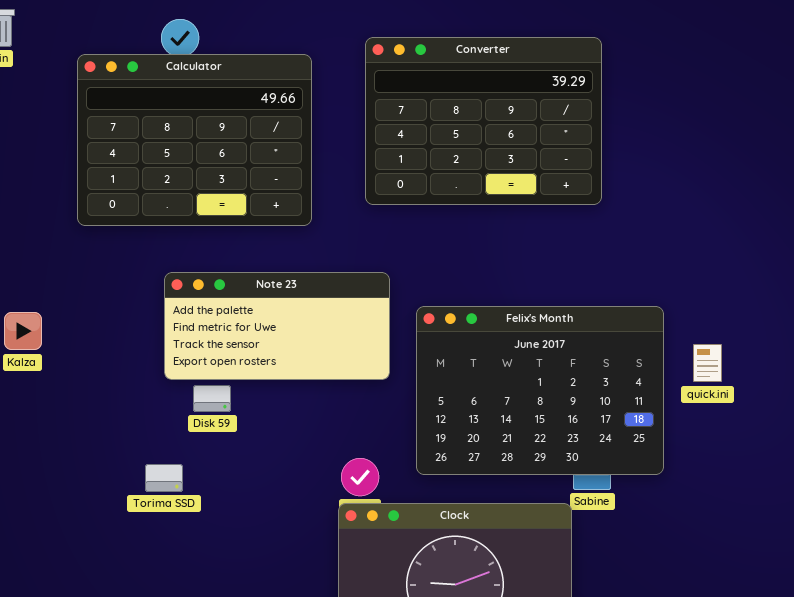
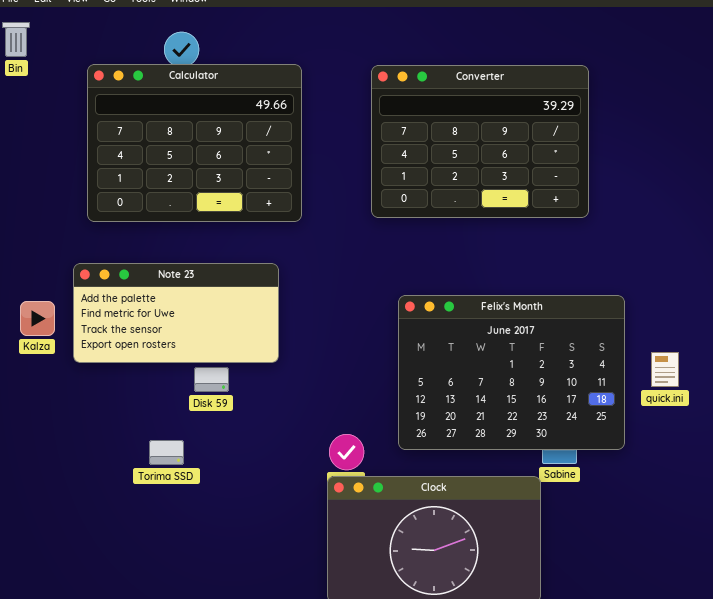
Converter: [365,37,602,205] -> [371,65,589,218], moved
Note 23: [164,272,390,380] -> [73,263,279,363], moved
quick.ini: [693,344,722,382] -> [651,352,679,387], moved

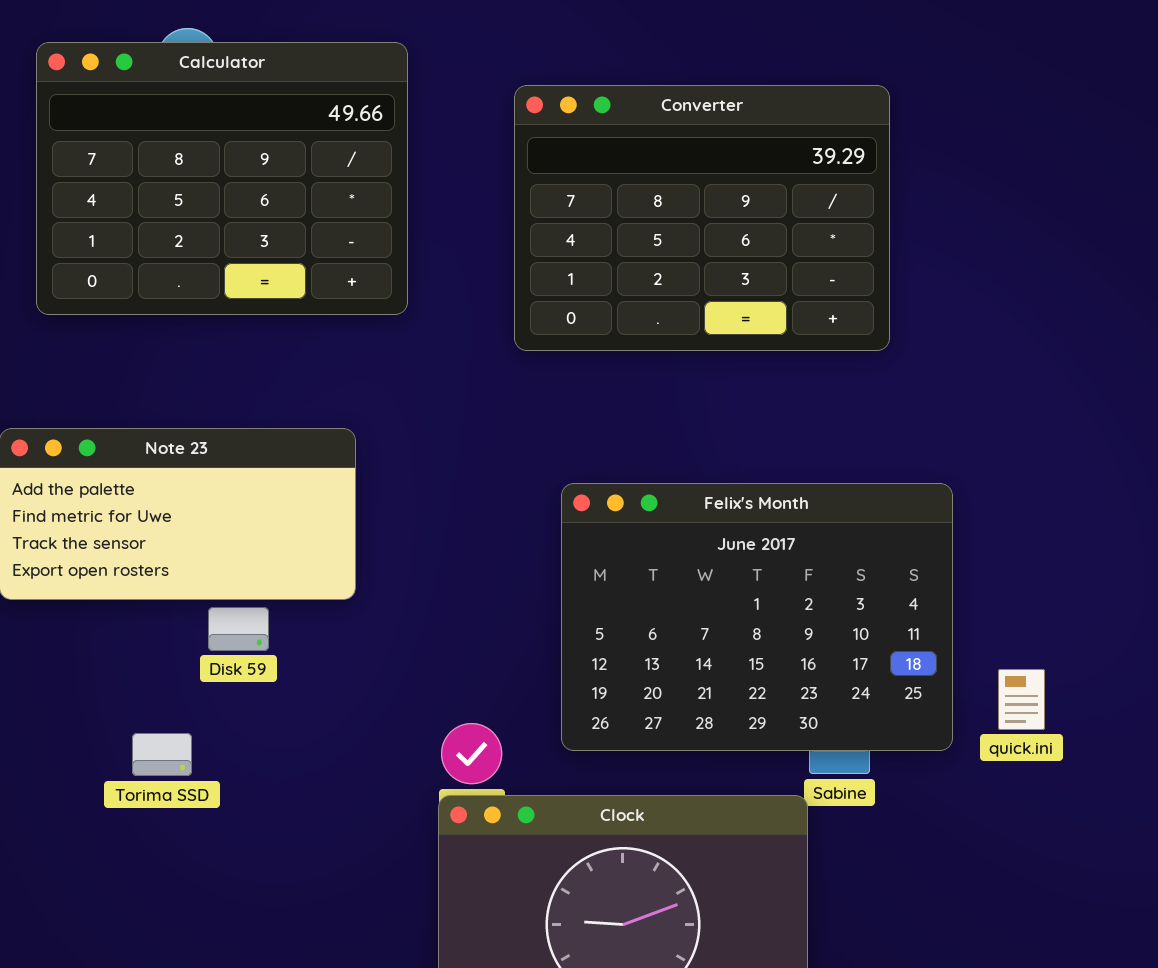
Calculator: [87,64,302,222] -> [36,42,408,315], moved
quick.ini: [651,352,679,387] -> [998,669,1045,730], moved

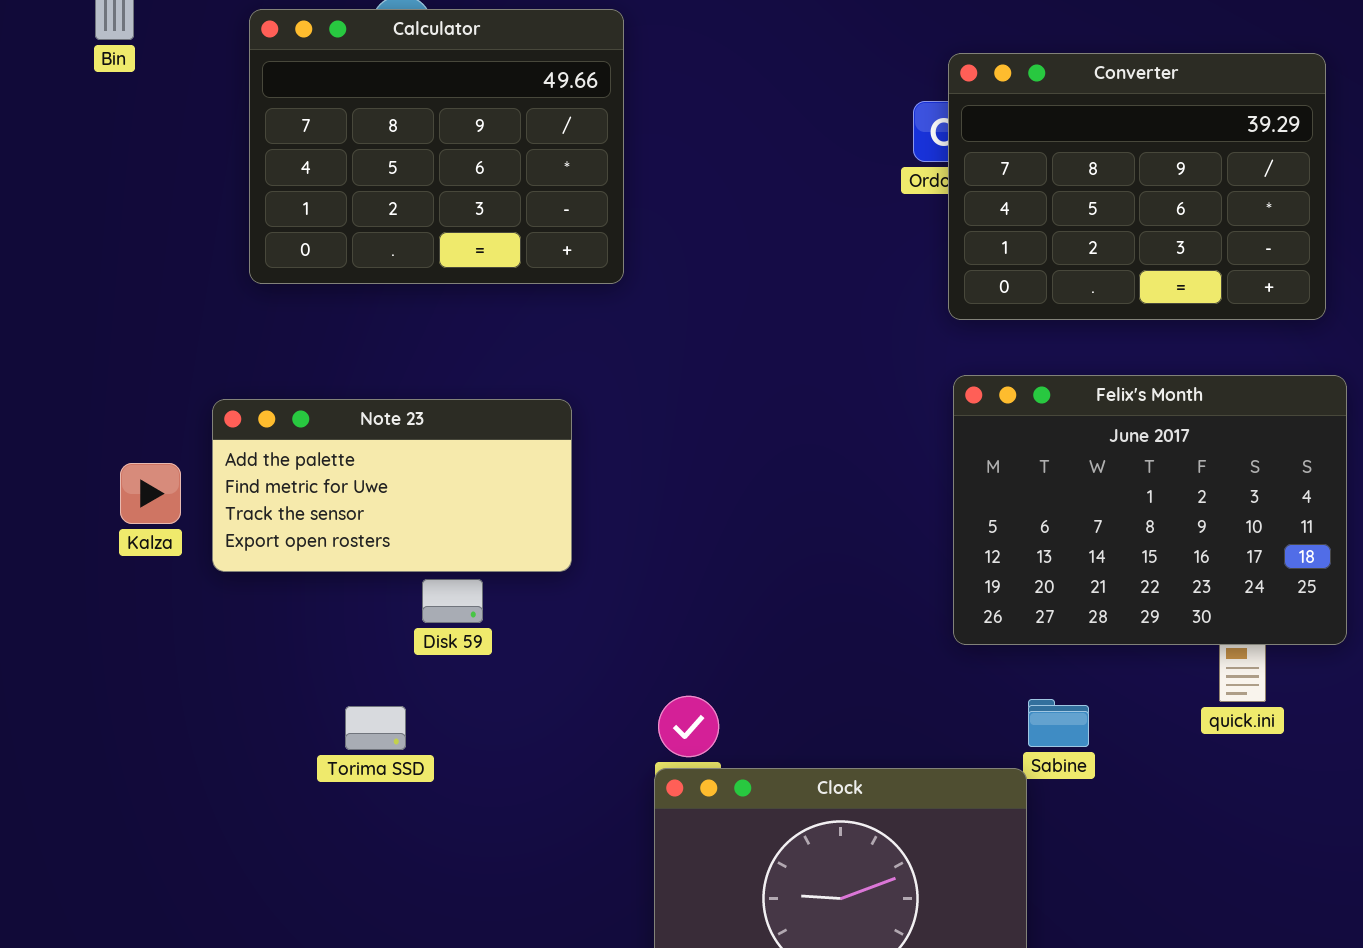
Converter: [514,85,890,351] -> [948,53,1326,320], moved
Felix's Month: [561,483,953,751] -> [953,375,1347,645], moved

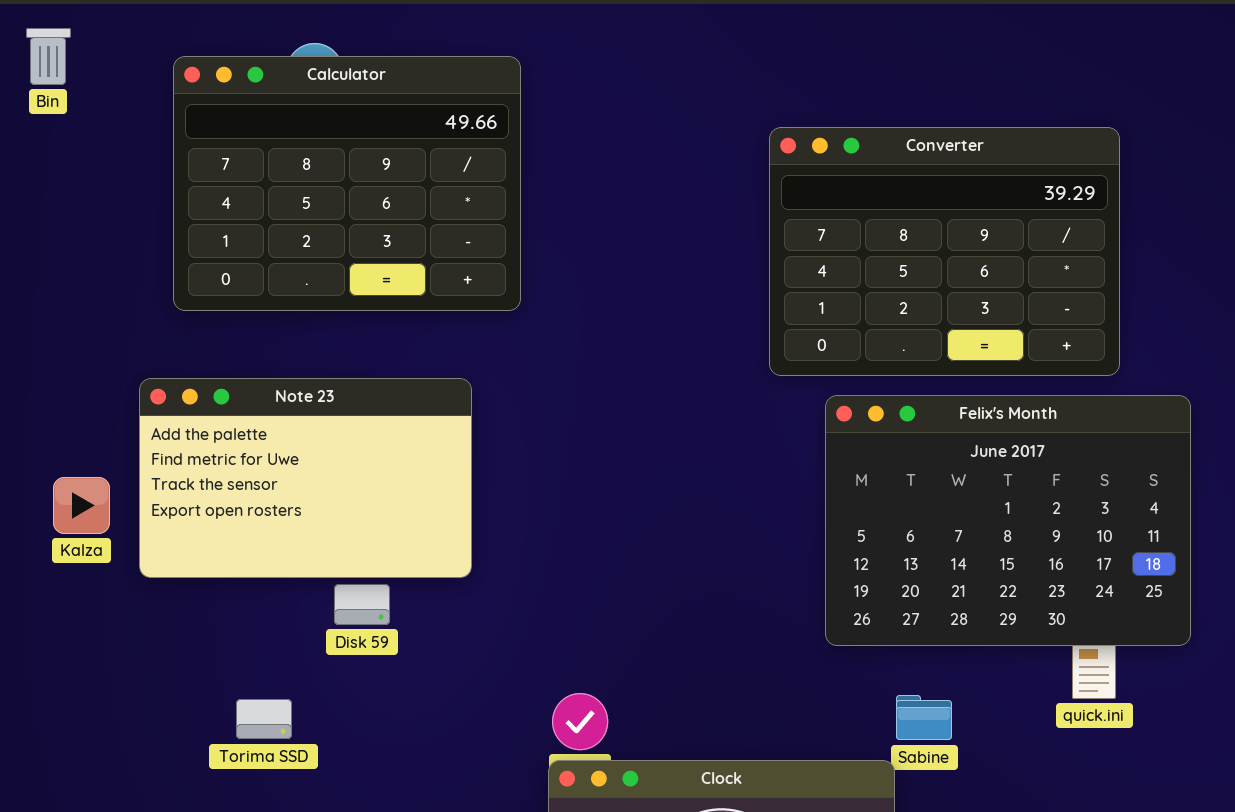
Converter: [948,53,1326,320] -> [769,127,1120,376], moved
Note 23: [212,399,572,572] -> [139,378,472,578], resized
Torima SSD: [345,706,406,750] -> [236,699,292,739], moved

